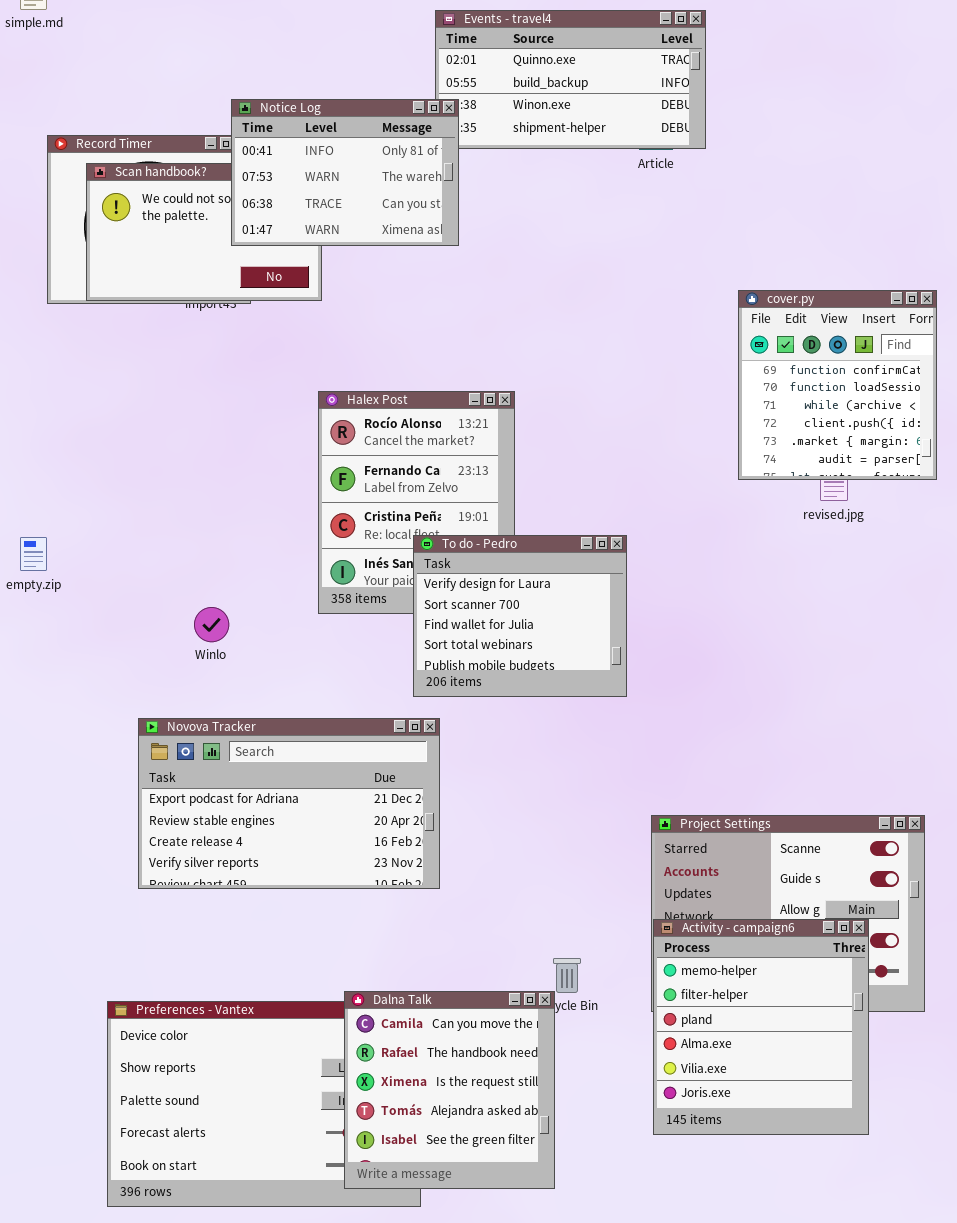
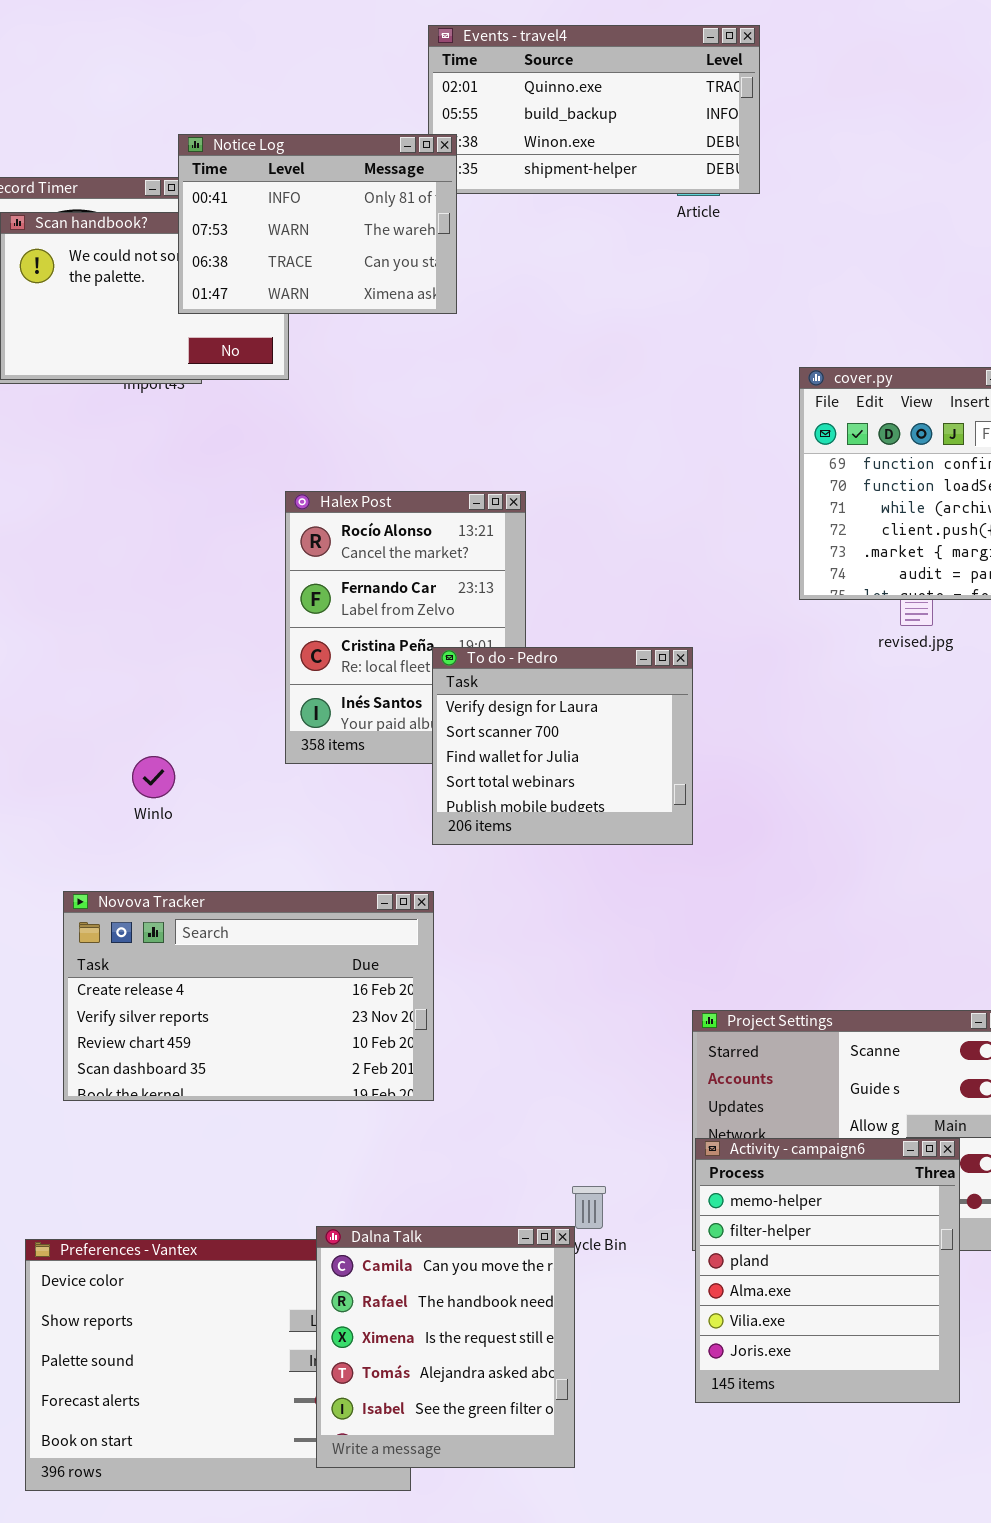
To do - Pedro: [413,535,627,697] -> [432,647,693,845], moved
Novova Tracker: [138,718,440,889] -> [63,891,434,1101], scrolled down 2 rows

